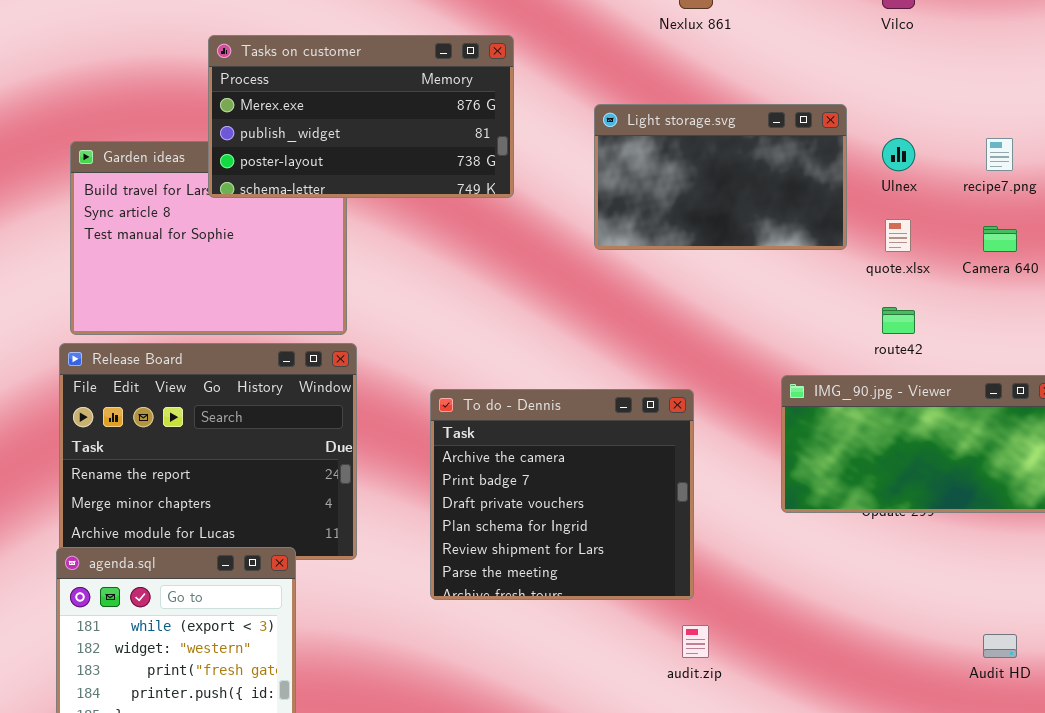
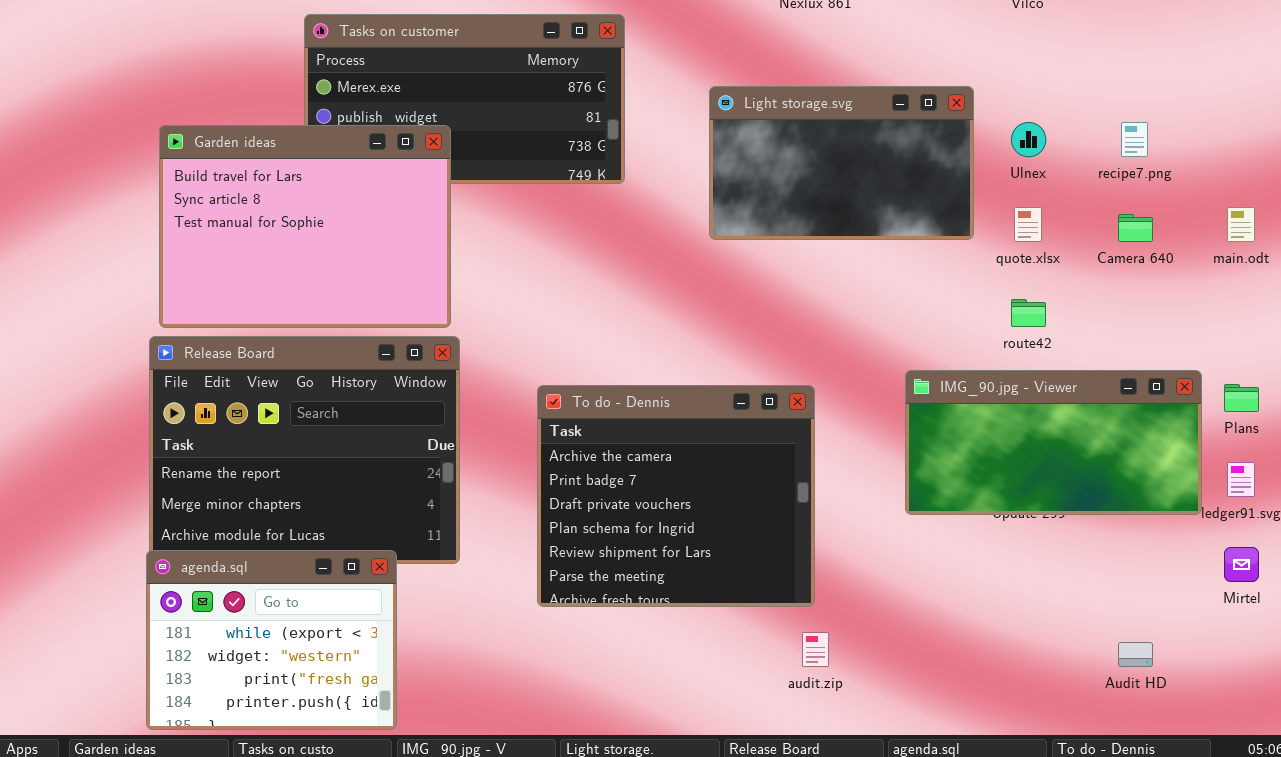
Garden ideas: [70,141,347,335] -> [159,125,451,328], raised

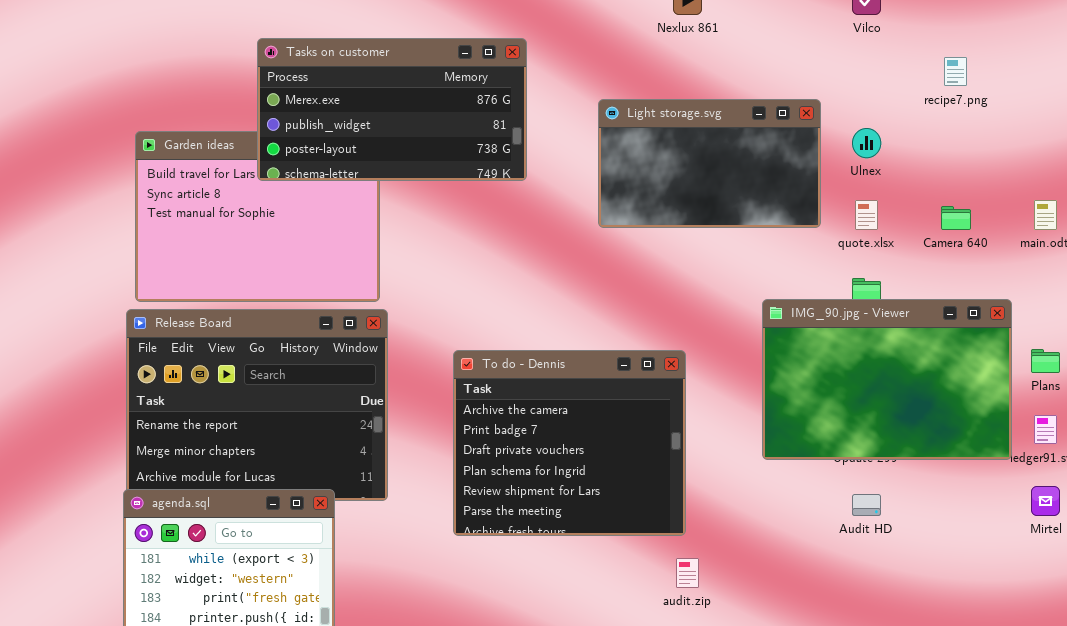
Tasks on customer: [304,14,625,184] -> [257,38,527,181], raised
recipe7.png: [1121,122,1148,157] -> [944,57,967,86], moved
IMG_90.jpg - Viewer: [905,370,1202,515] -> [762,299,1012,460], resized
Audit HD: [1118,642,1153,667] -> [852,494,881,516], moved

